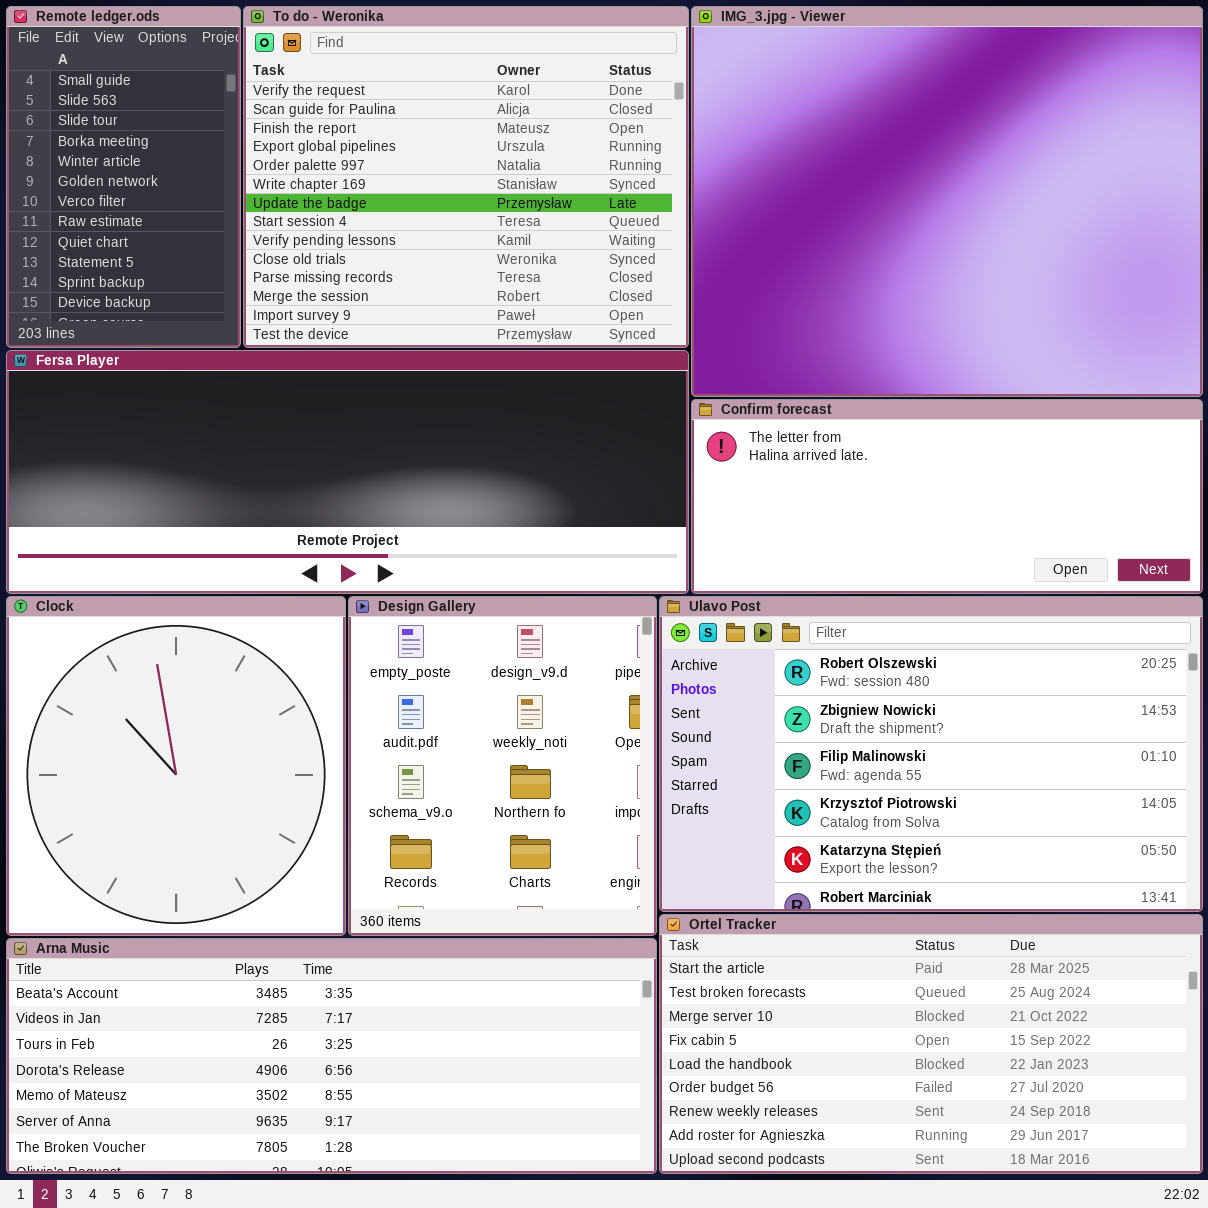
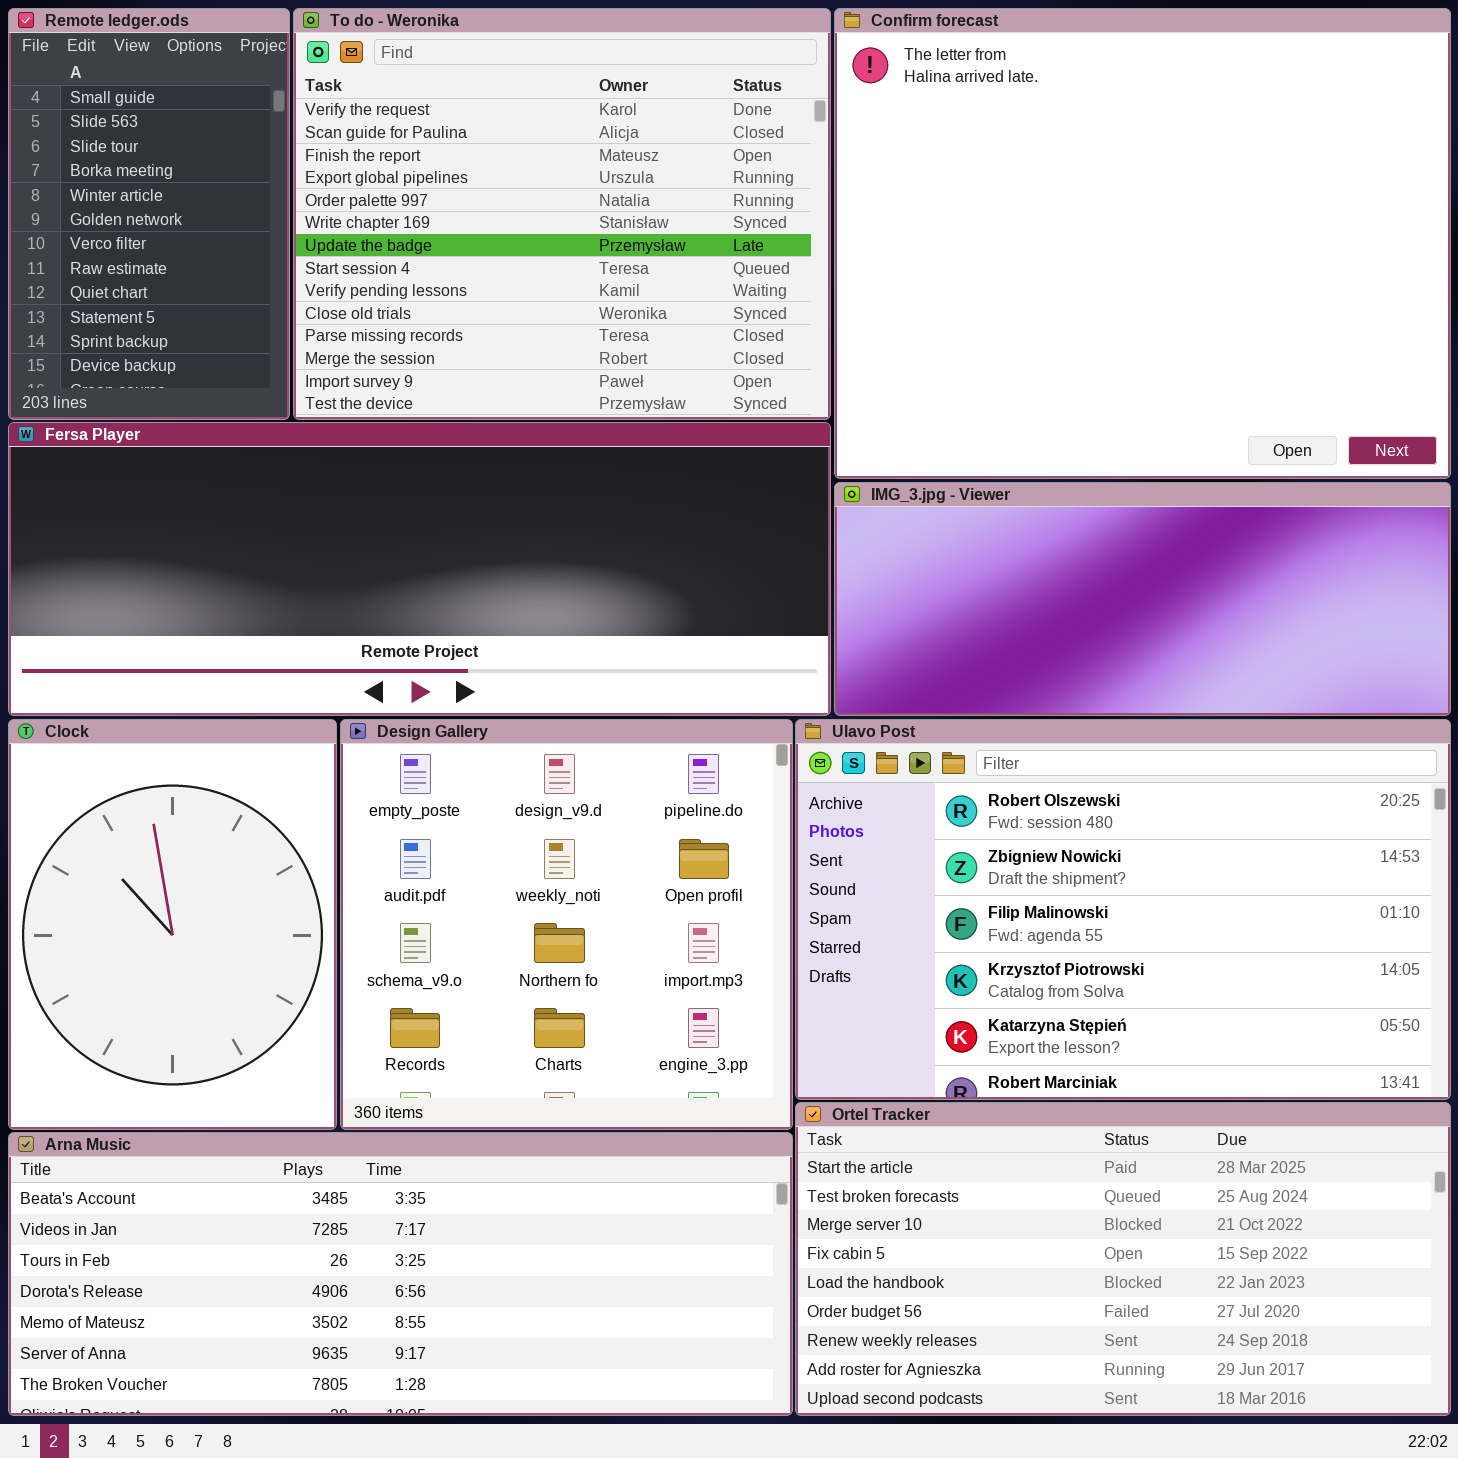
IMG_3.jpg - Viewer: [691,6,1203,397] -> [834,482,1451,716], moved, resized
Confirm forecast: [691,399,1203,594] -> [834,8,1451,479], moved, resized
Clock: [6,596,346,936] -> [8,719,337,1130], resized
Design Gallery: [348,596,657,936] -> [340,719,793,1130], resized

